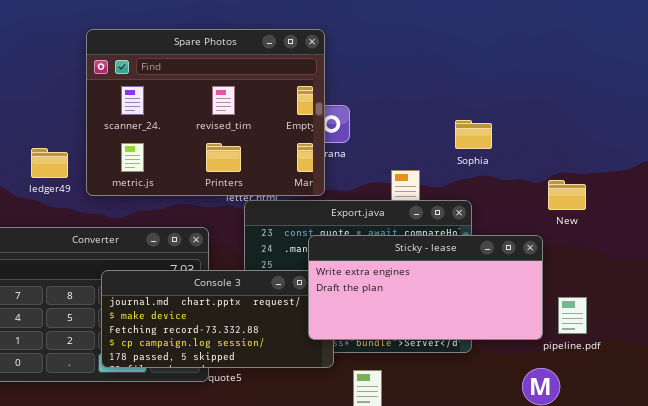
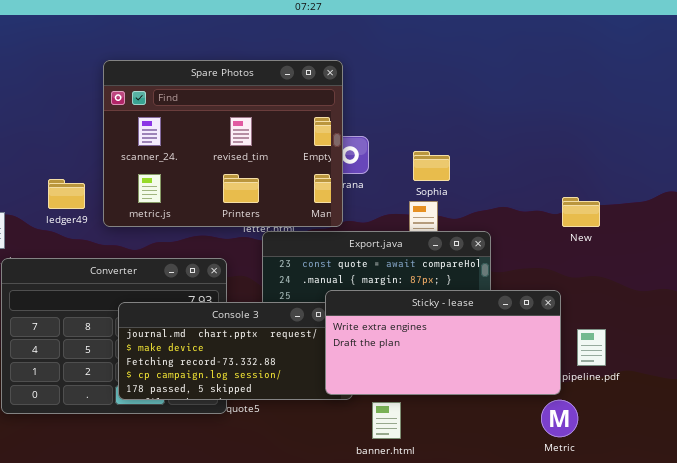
Sophia: [455,120,492,149] -> [413,151,450,181], moved
New: [548,180,586,210] -> [562,197,600,227], moved
Sticky - lease: [308,235,543,340] -> [325,290,561,395], moved

